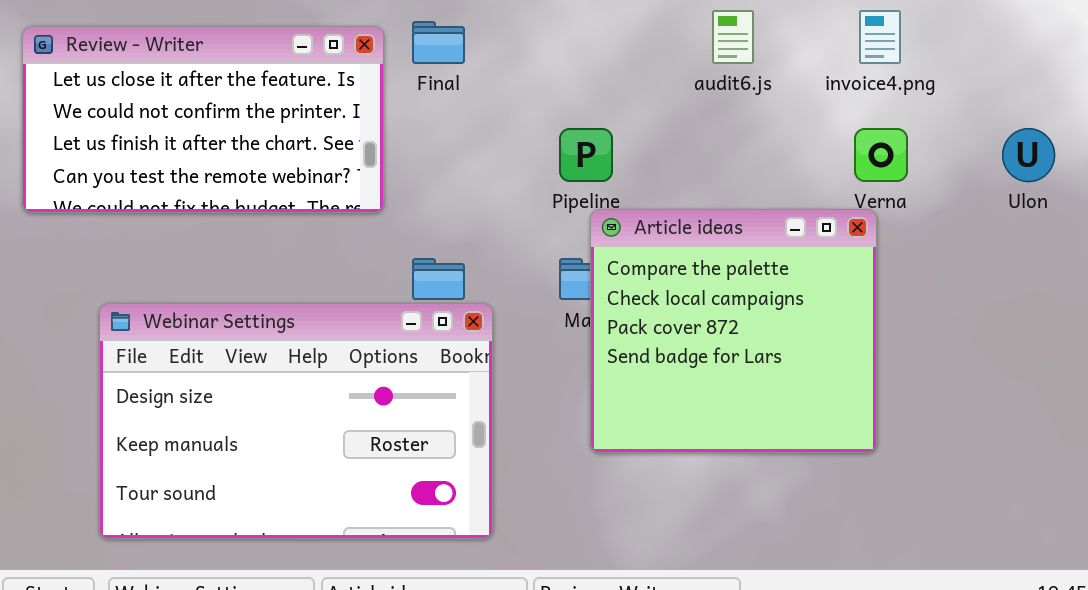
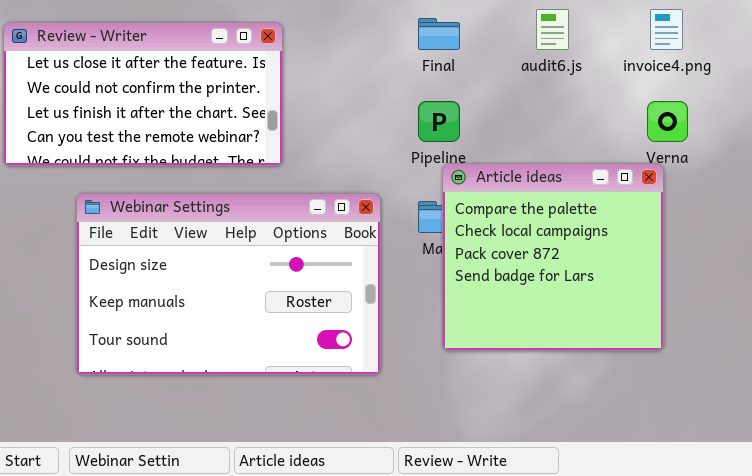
Final: [412,21,465,64] -> [418,18,460,50], moved
Webinar Settings: [99,303,493,539] -> [76,193,381,375], moved

